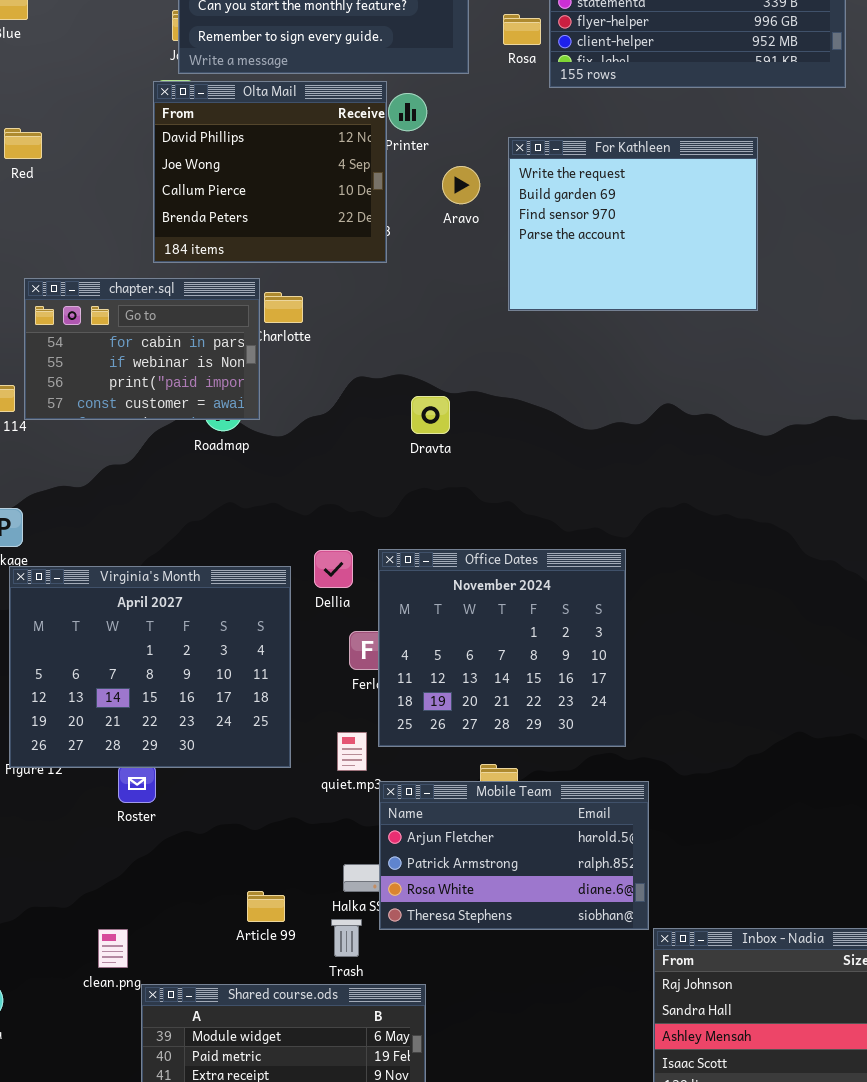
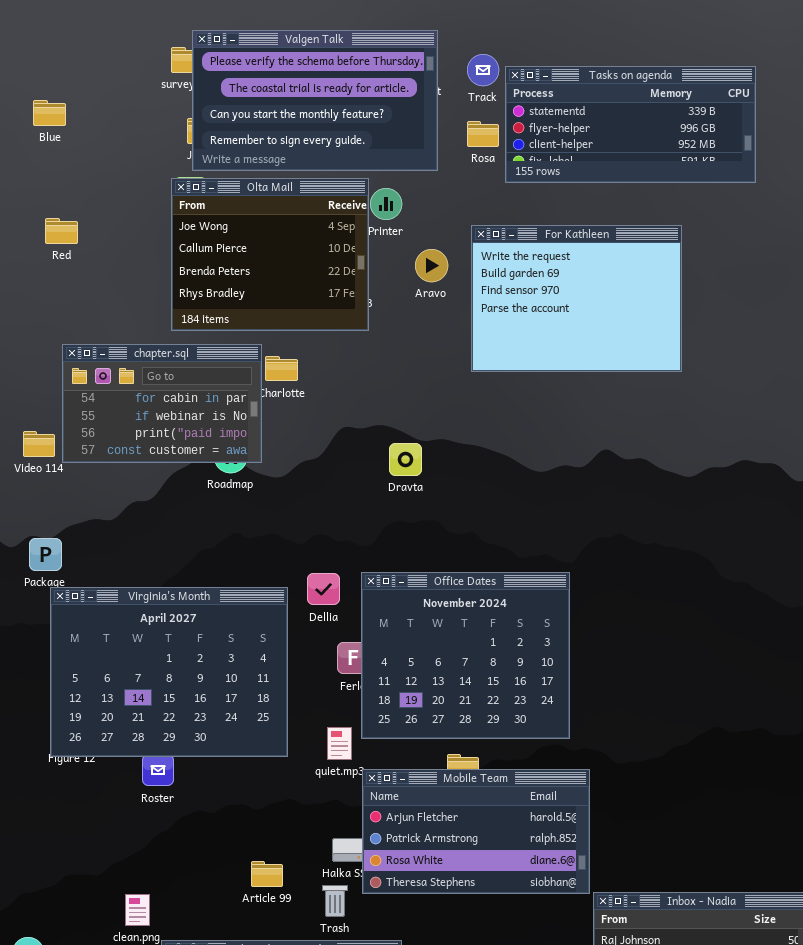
Olta Mail: [153,81,387,263] -> [171,178,369,331], scrolled down 1 row

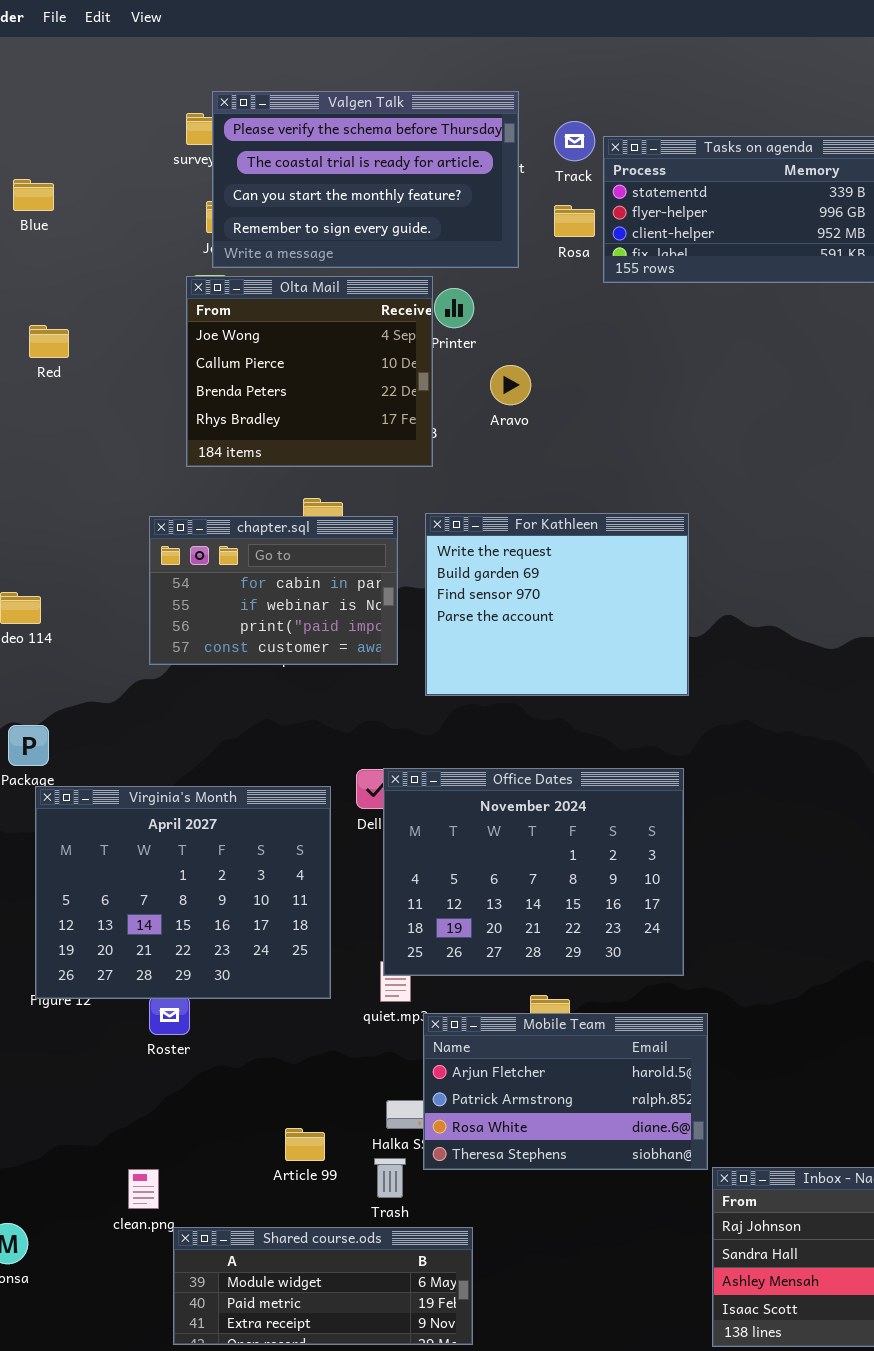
For Kathleen: [471,225,682,372] -> [425,513,689,696], moved
chapter.sql: [62,344,262,463] -> [149,516,398,665], moved
Office Dates: [361,572,570,739] -> [383,768,684,976], resized

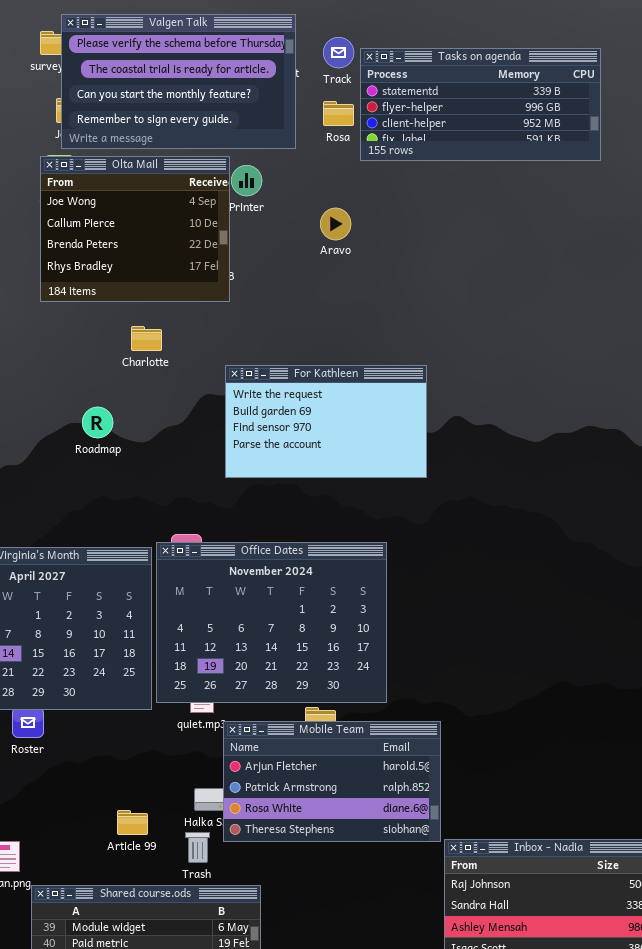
Aravo: [490,365,531,405] -> [320,208,351,240], moved
For Kathleen: [425,513,689,696] -> [225,365,427,478], resized
chapter.sql: [149,516,398,665] -> none, closed
Office Dates: [383,768,684,976] -> [156,542,387,703], moved

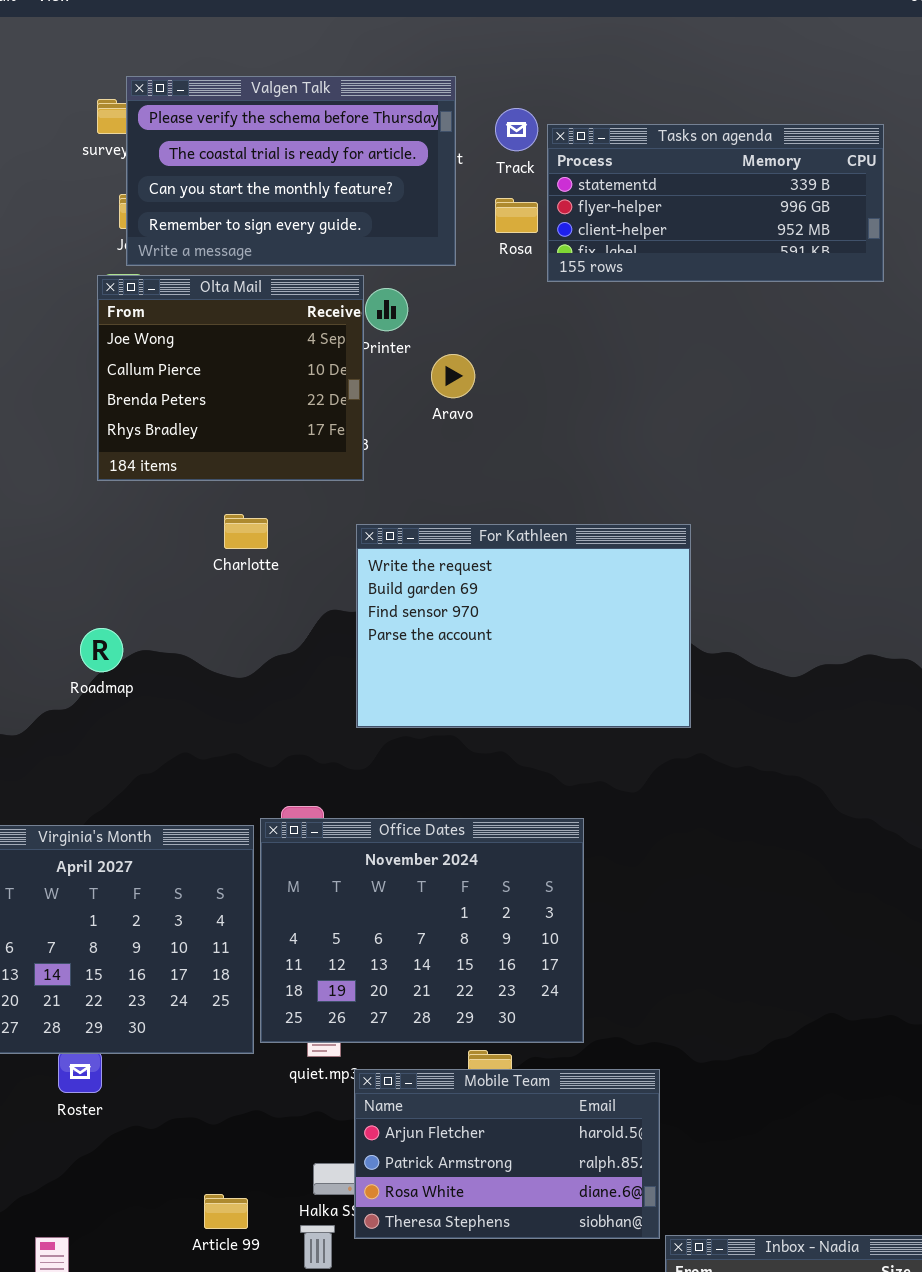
Aravo: [320,208,351,240] -> [431,354,475,398], moved
For Kathleen: [225,365,427,478] -> [356,524,691,728], resized
Roadmap: [82,407,113,438] -> [80,628,123,672], moved

